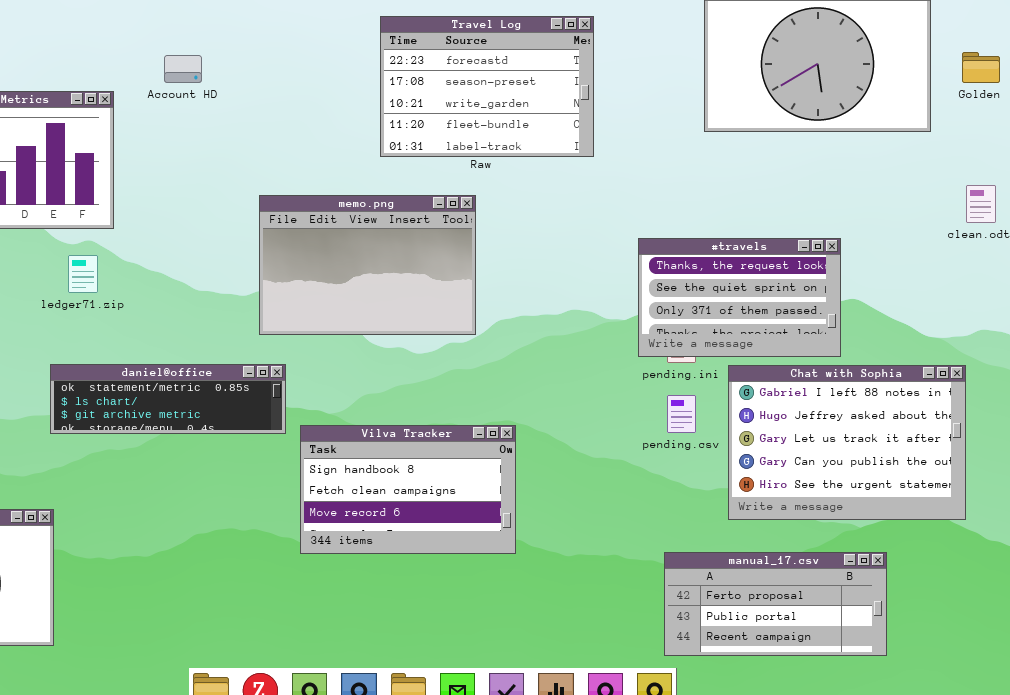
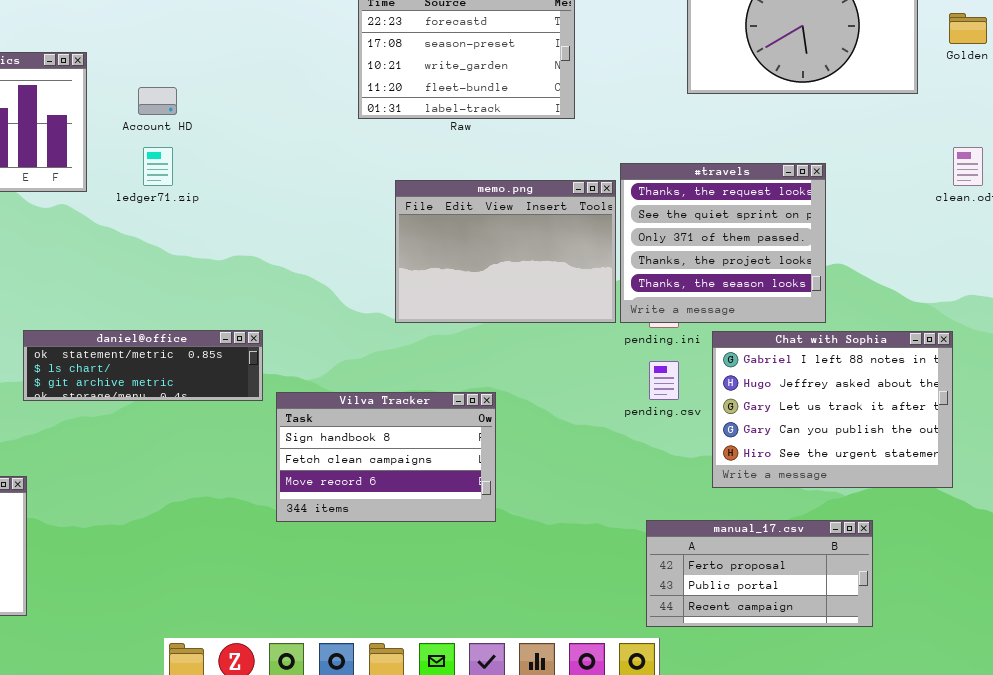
Account HD: [164,55,202,83] -> [138,87,177,115], moved
memo.png: [259,195,476,335] -> [395,180,616,323], moved
#travels: [638,238,841,357] -> [620,163,826,323], resized
ledger71.zip: [68,255,98,293] -> [143,147,173,186], moved

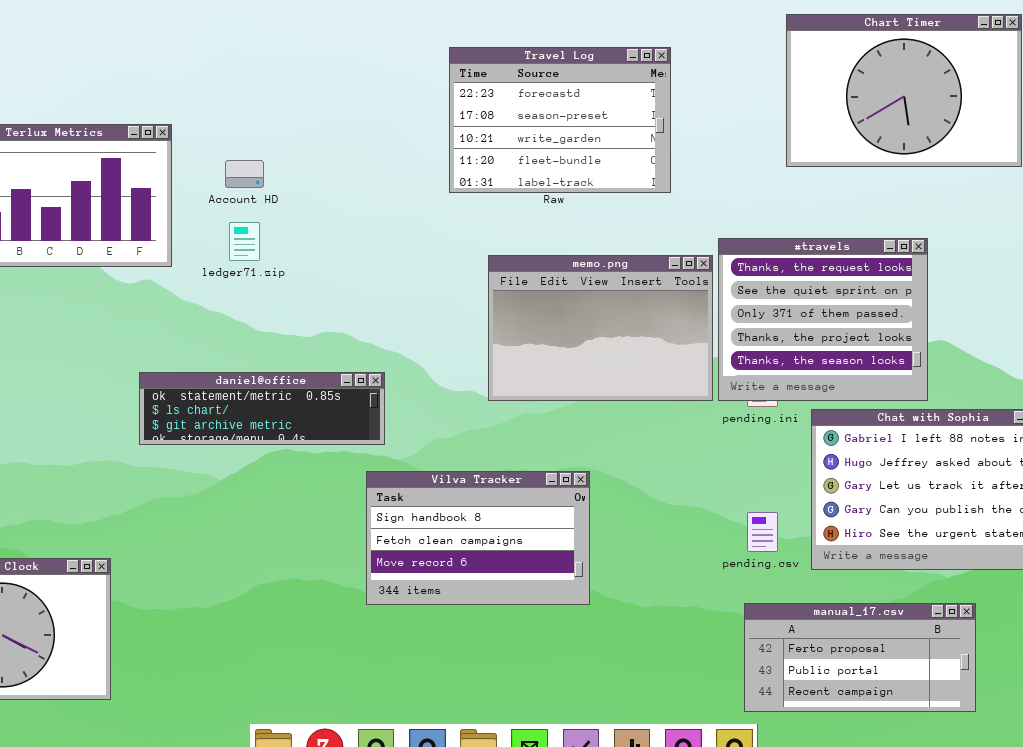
daniel@office: [23,330,263,401] -> [139,372,385,445], moved
pending.csv: [649,361,679,400] -> [747,512,778,552], moved

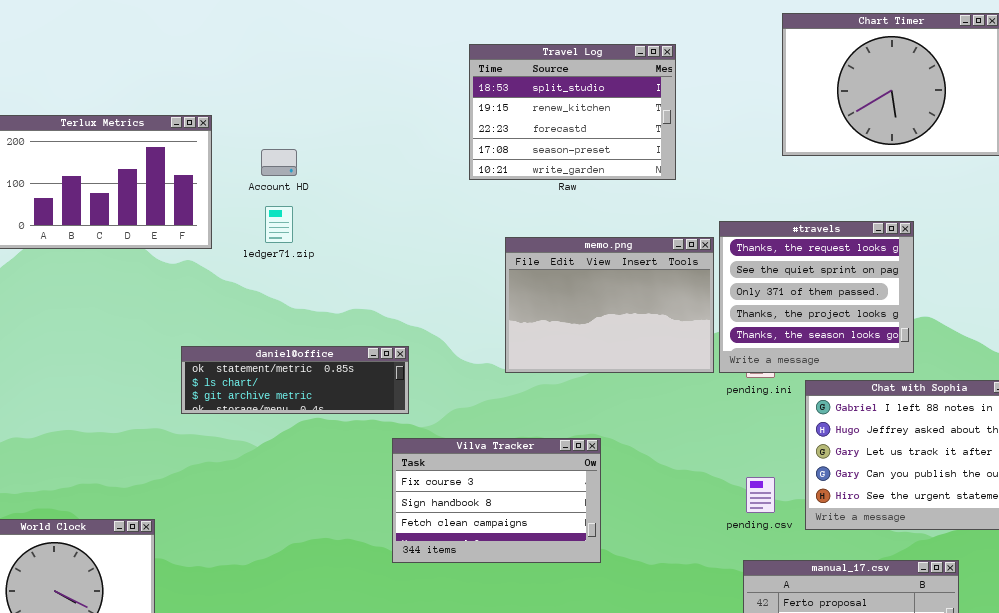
Travel Log: [449,47,671,193] -> [469,44,676,180], scrolled up 2 rows
Vilva Tracker: [366,471,590,605] -> [392,438,601,563], scrolled up 1 row

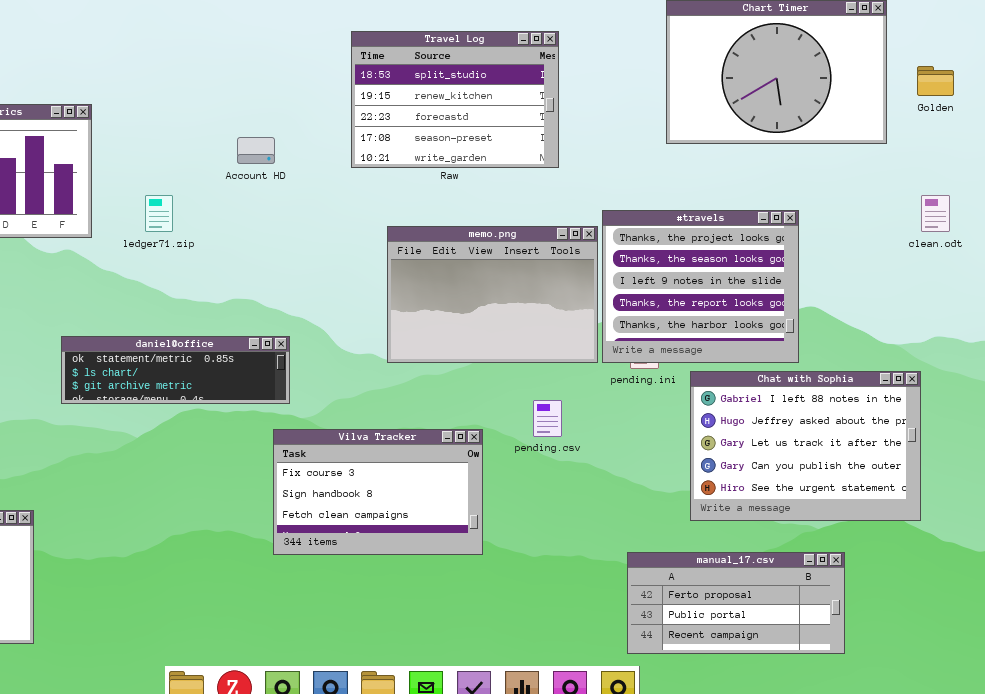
Account HD: [261,149,297,176] -> [237,137,275,164], moved
#travels: [719,221,914,373] -> [602,210,799,363], scrolled down 3 rows
pending.csv: [746,477,775,513] -> [533,400,562,437], moved

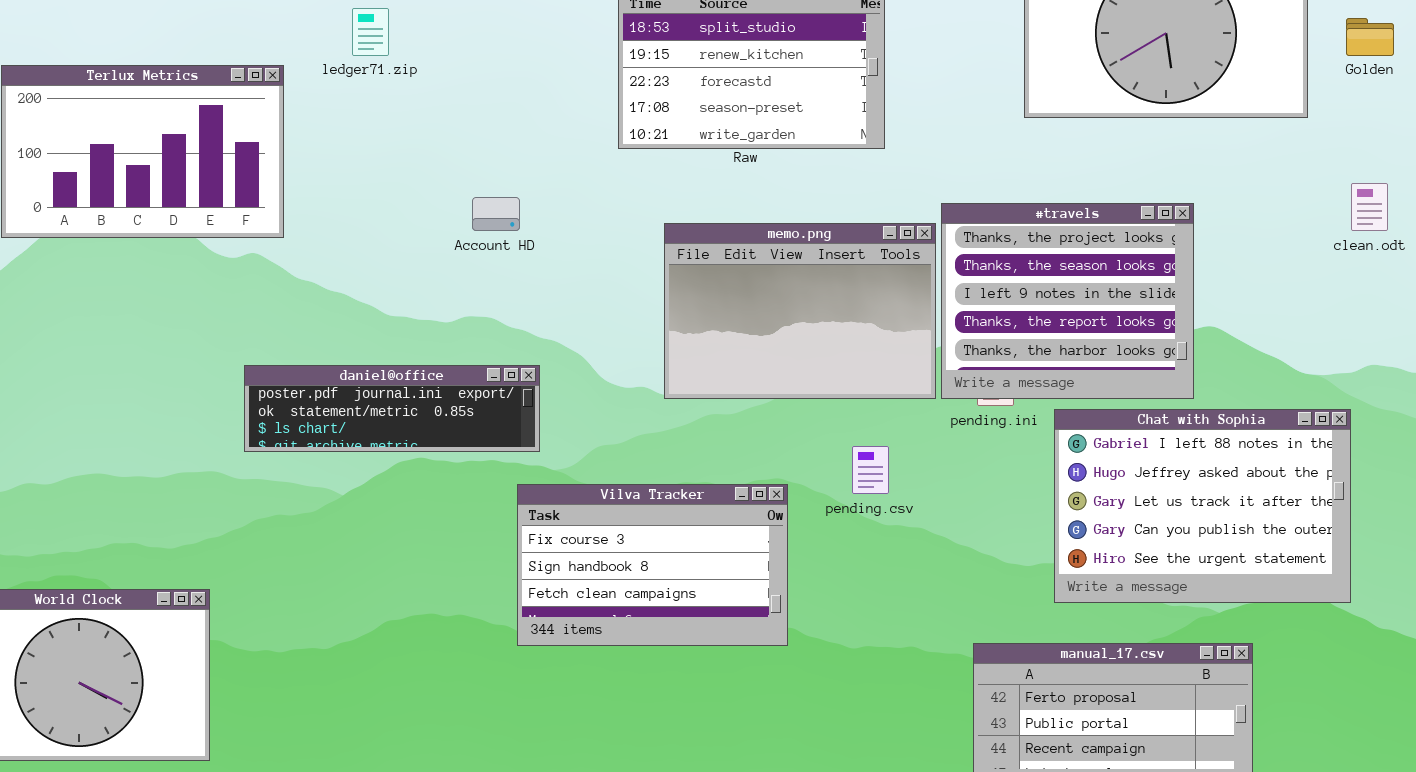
Account HD: [237,137,275,164] -> [472,197,520,231], moved
ledger71.zip: [145,195,173,232] -> [352,8,389,56], moved
daniel@office: [61,336,290,404] -> [244,365,540,452], scrolled up 1 row

